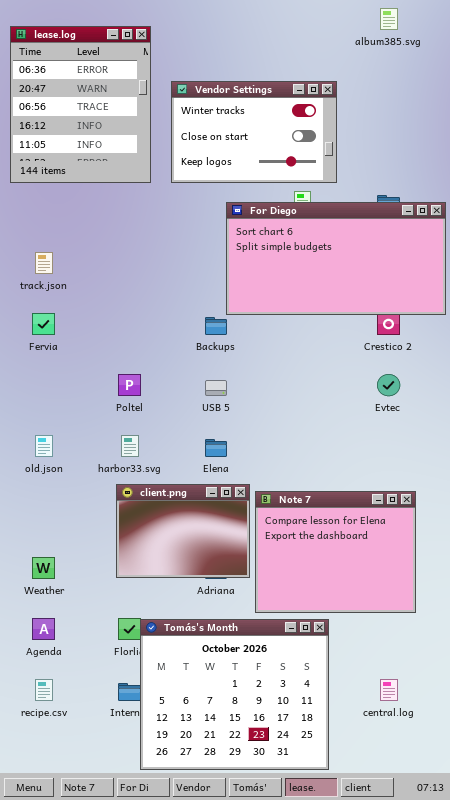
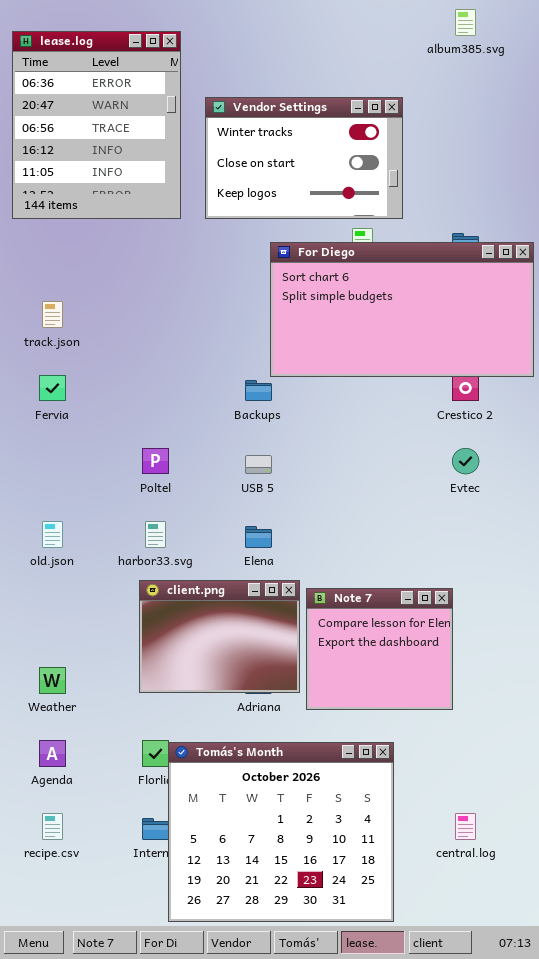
Note 7: [255,491,416,613] -> [306,588,453,710], resized

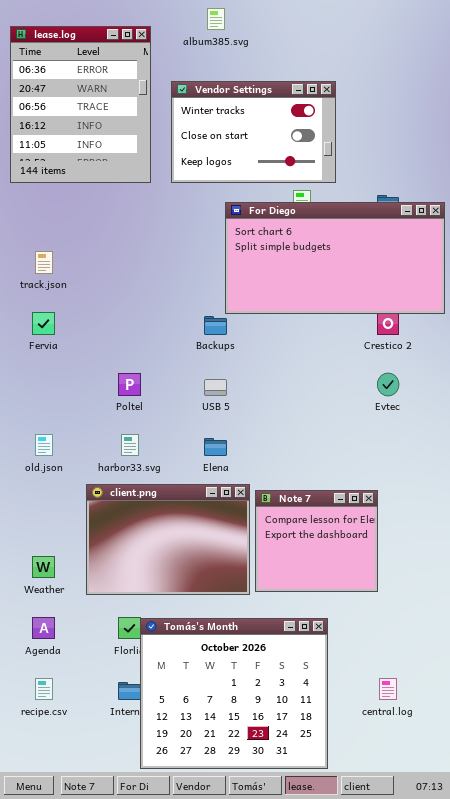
album385.svg: [455,9,476,36] -> [207,8,225,30], moved
client.png: [139,580,300,693] -> [86,484,250,595], resized

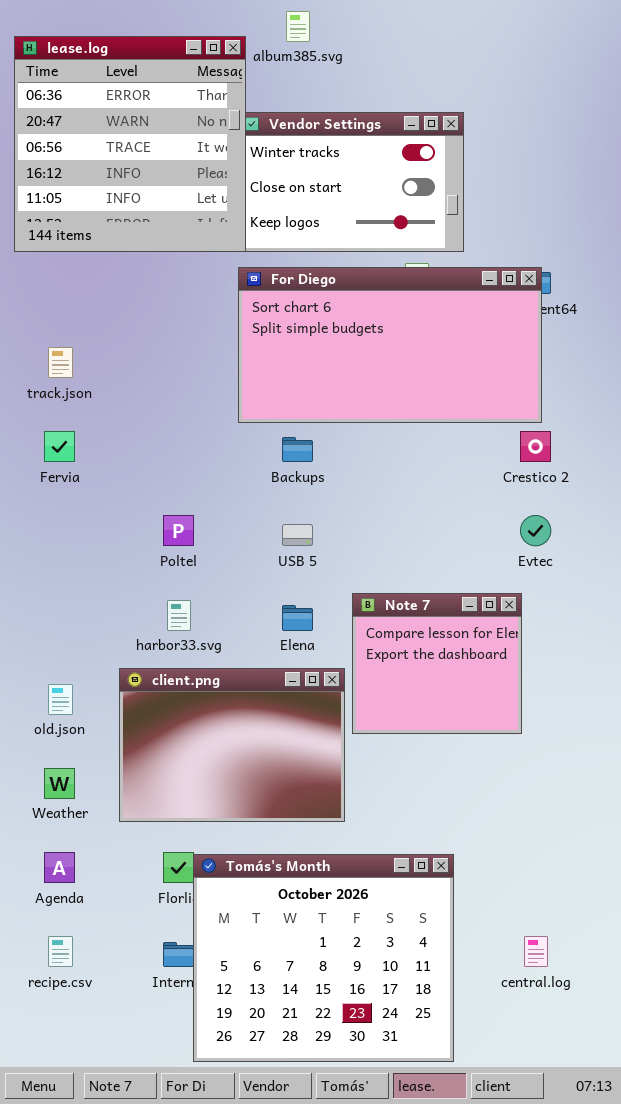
lease.log: [10,26,151,183] -> [14,36,246,252], resized
For Diego: [225,202,445,314] -> [238,267,542,423], moved
old.json: [35,434,53,456] -> [48,684,73,715], moved
Note 7: [255,490,378,592] -> [352,593,522,734], moved

